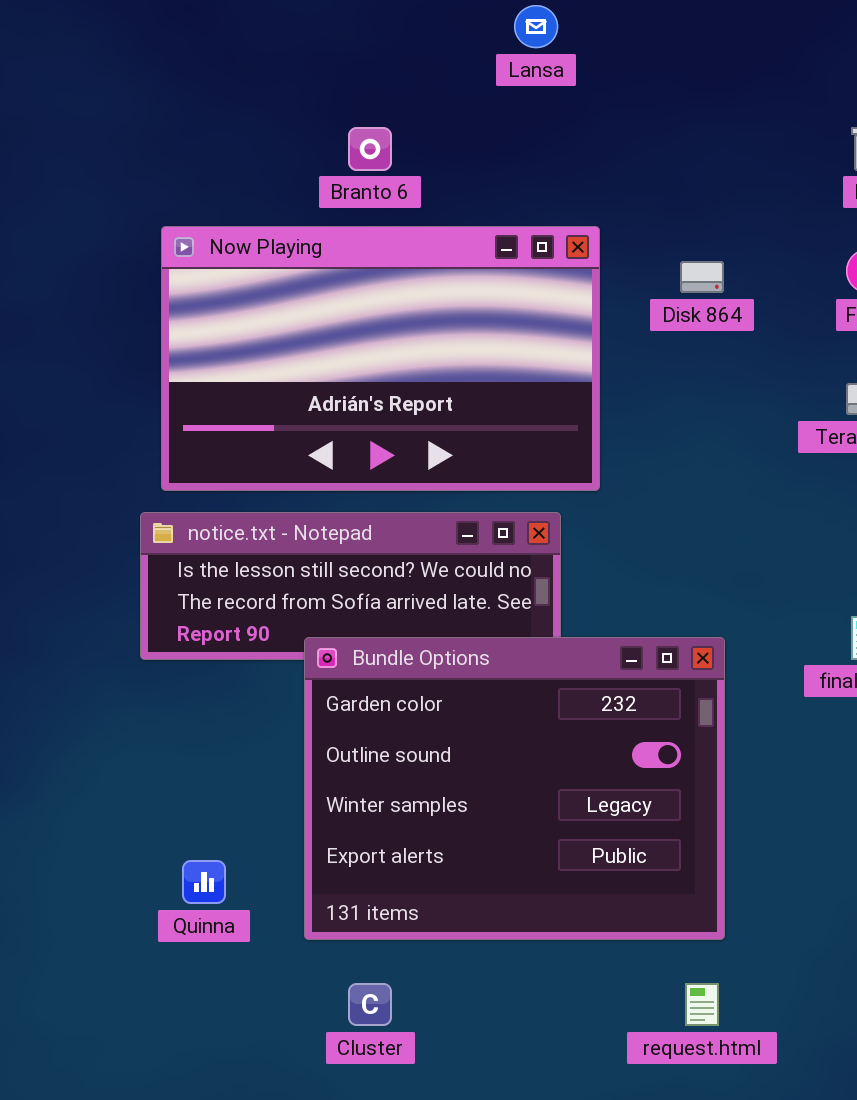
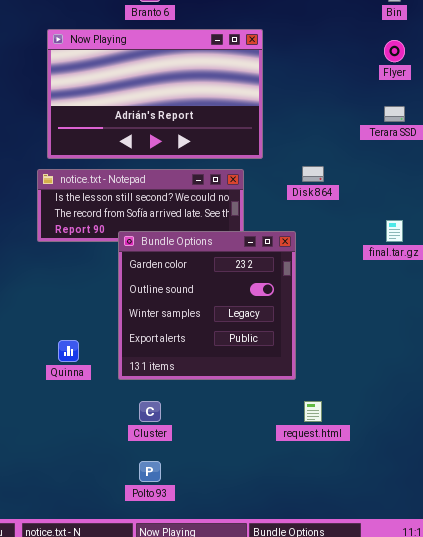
Disk 864: [680,261,724,293] -> [302,166,324,182], moved
Bundle Options: [304,637,725,940] -> [118,231,296,380], resized

